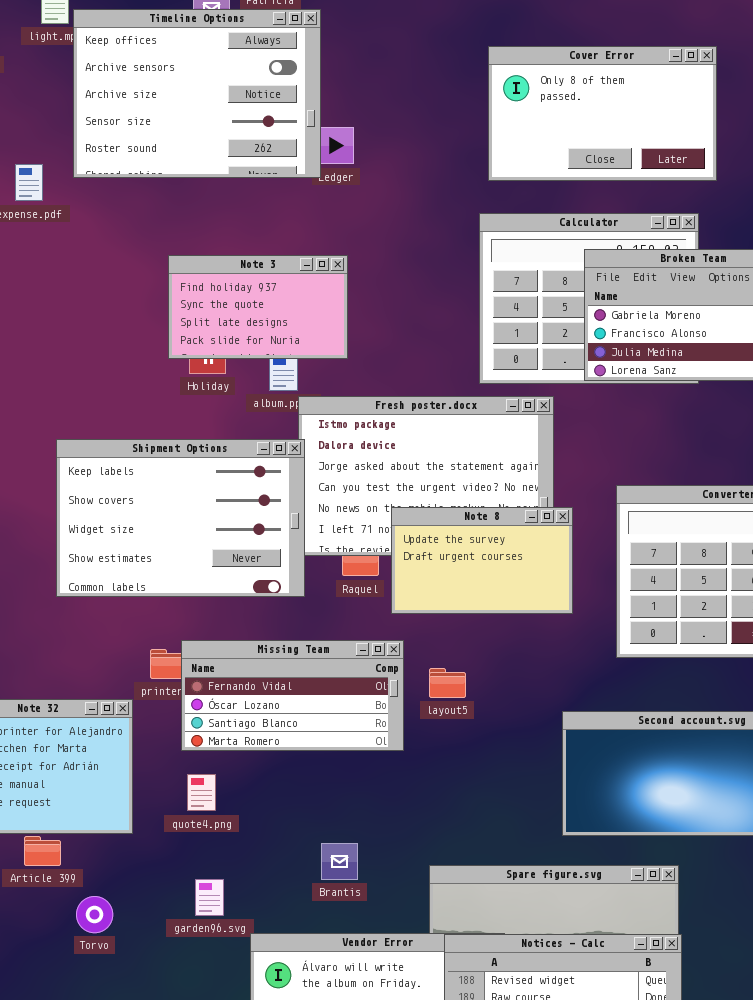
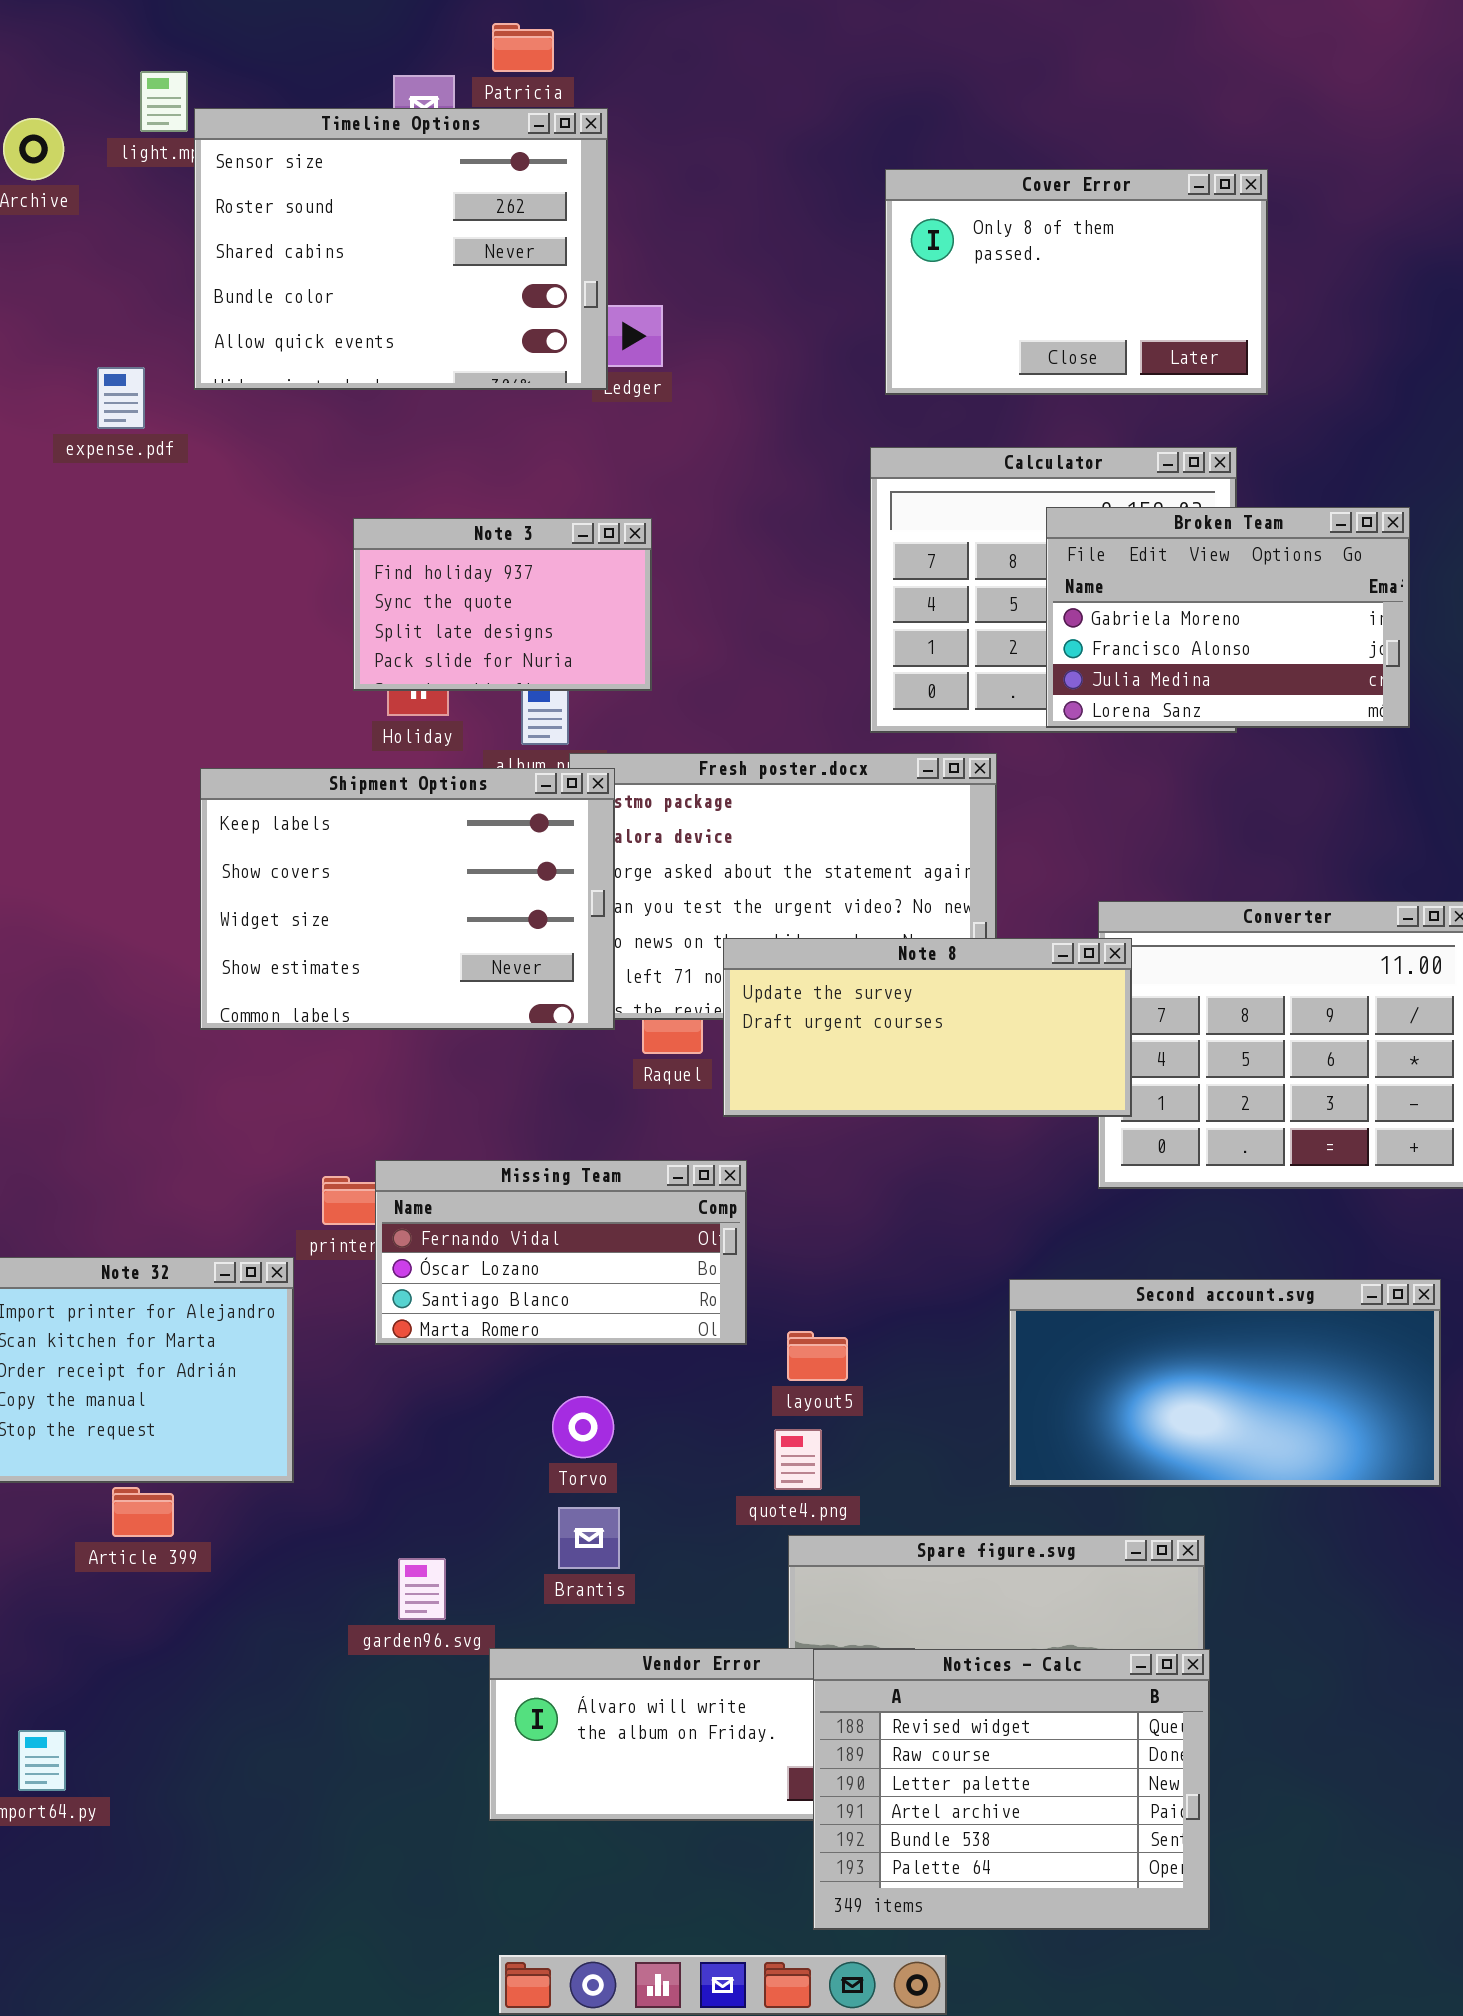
Timeline Options: [73,9,321,178] -> [194,108,608,390], scrolled down 3 rows
Shipment Options: [56,439,305,597] -> [200,768,615,1030], moved
Note 8: [391,507,573,614] -> [723,938,1132,1117], resized
layout5: [429,668,466,698] -> [787,1331,848,1381], moved
quote4.png: [187,774,216,811] -> [774,1429,822,1490], moved
Brantis: [321,843,358,880] -> [558,1507,620,1569], moved
Torvo: [76,896,113,933] -> [552,1396,614,1458], moved

